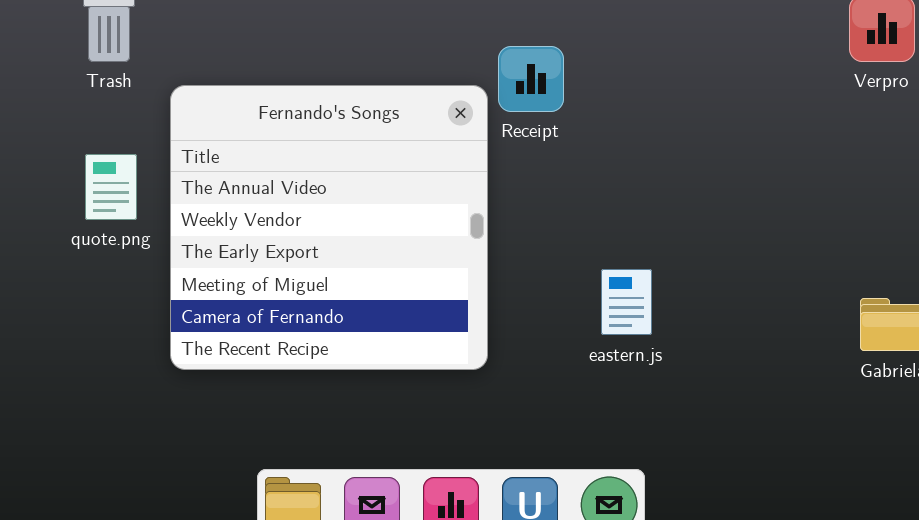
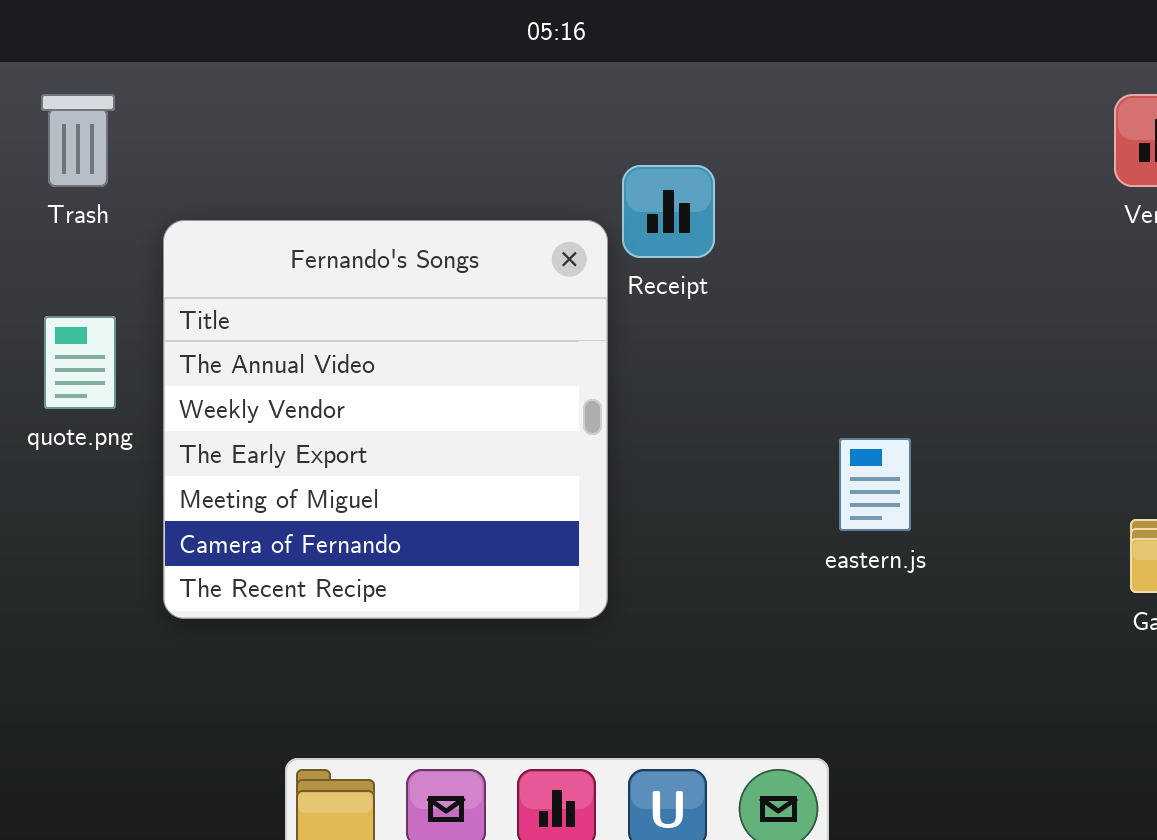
eastern.js: [601,269,652,335] -> [839,438,911,531], moved

